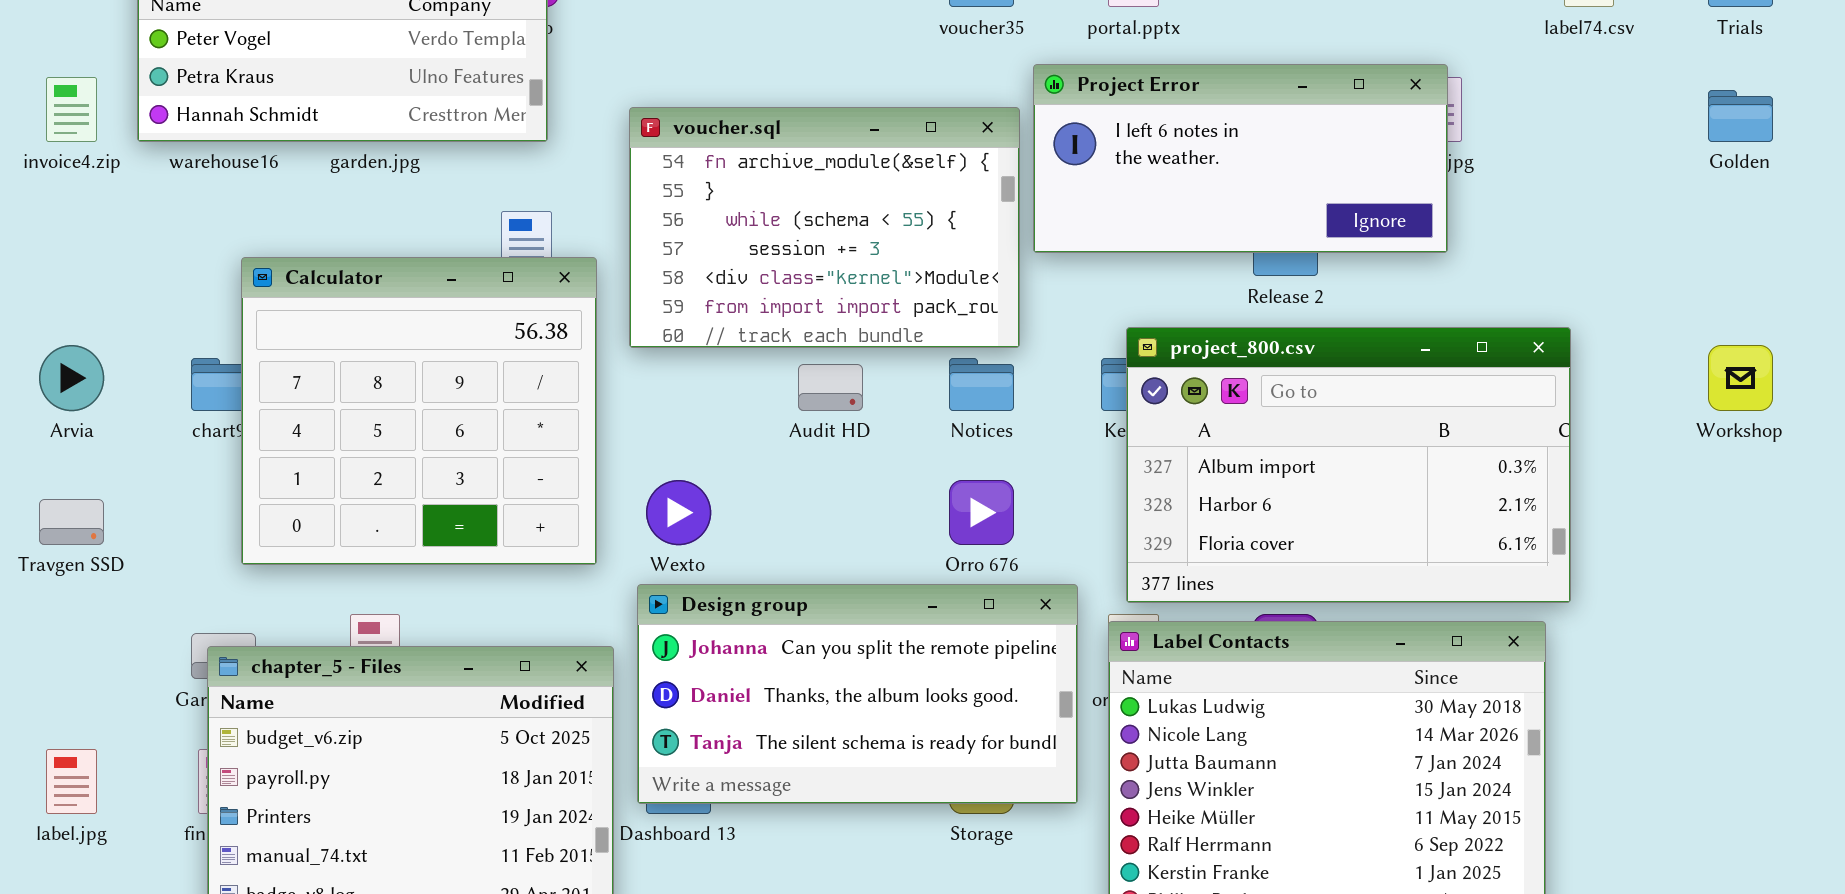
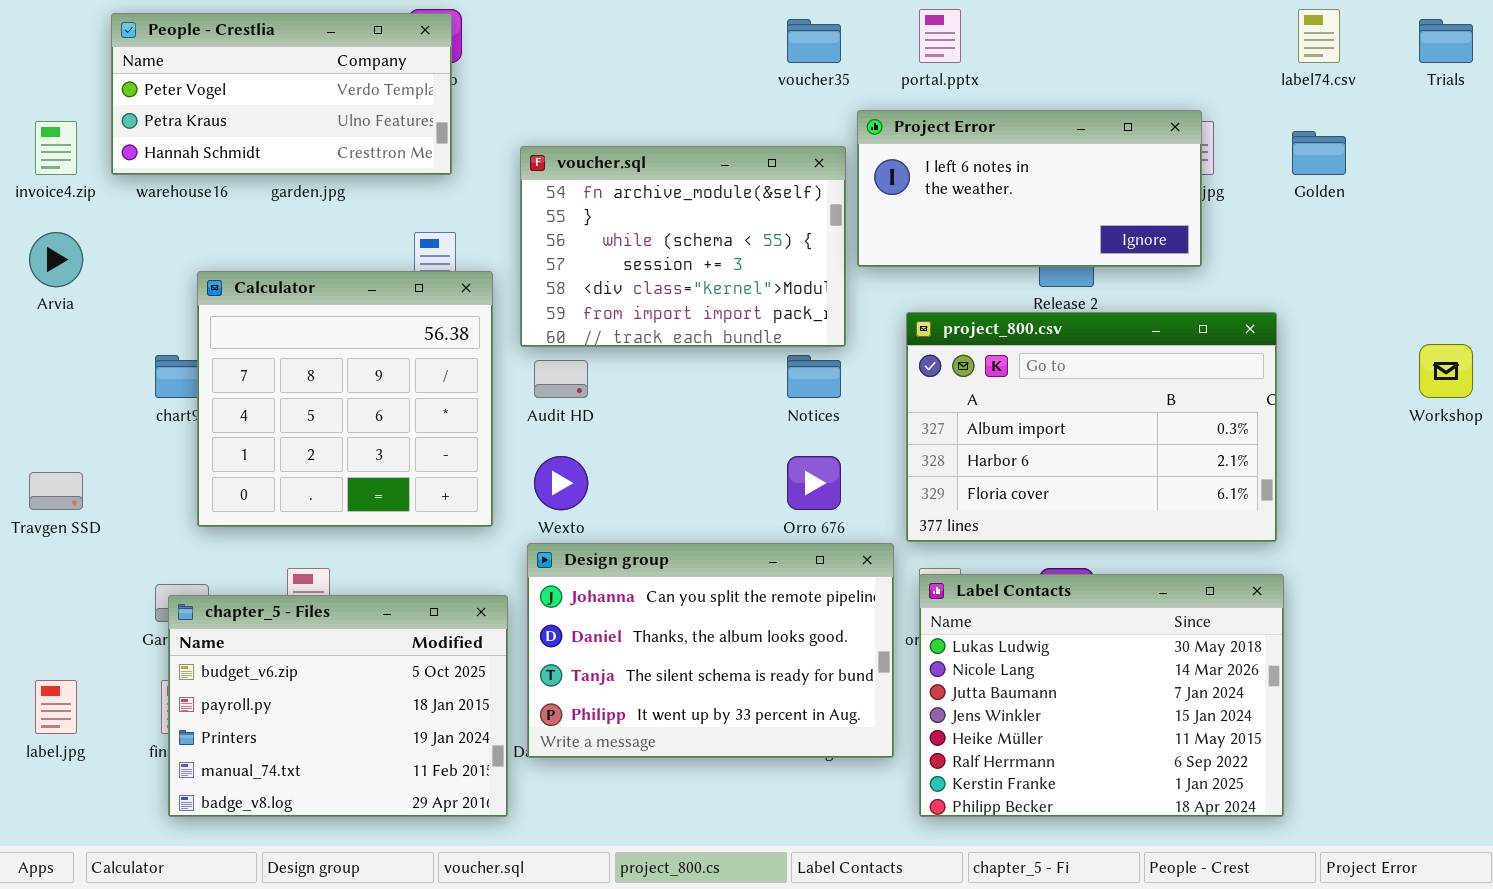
Golden: [1708,90,1773,142] -> [1292,131,1346,175], moved
project_800.csv: [1126,327,1571,603] -> [906,312,1277,542], moved
Arvia: [39,345,104,411] -> [29,232,83,287], moved
Audit HD: [798,364,863,411] -> [534,360,588,398], moved
Design group: [637,584,1078,804] -> [527,543,894,758], resized

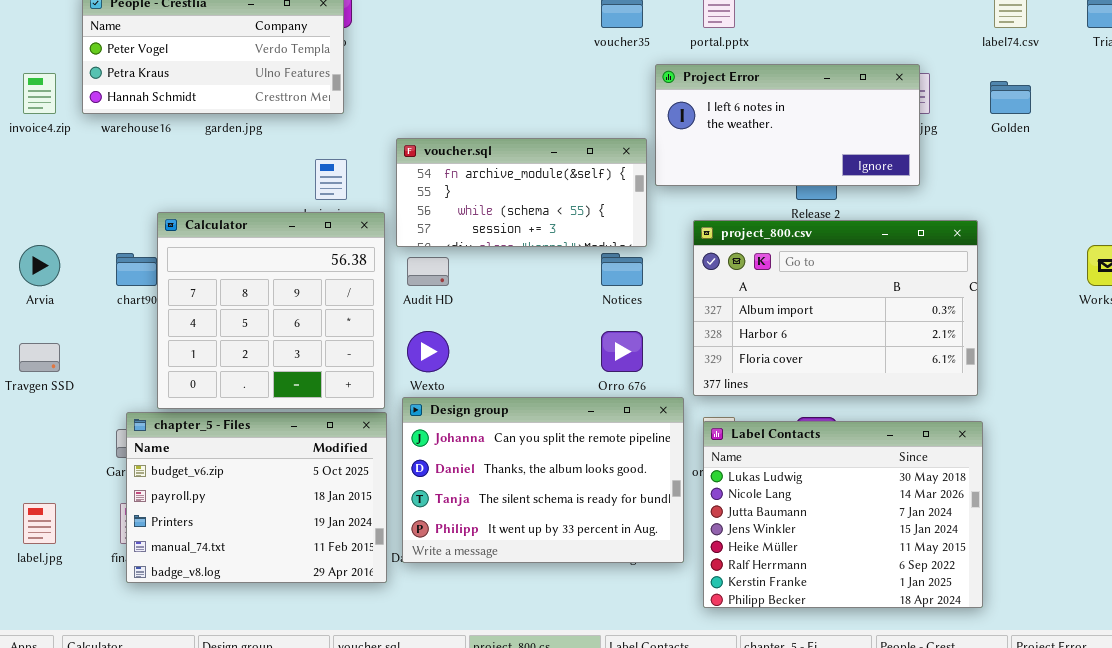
voucher.sql: [520,146,846,347] -> [396,138,647,247], resized
Arvia: [29,232,83,287] -> [19,245,60,286], moved
Calculator: [197,271,493,527] -> [157,212,385,409], moved
chapter_5 - Files: [168,595,508,817] -> [126,412,387,583], moved

